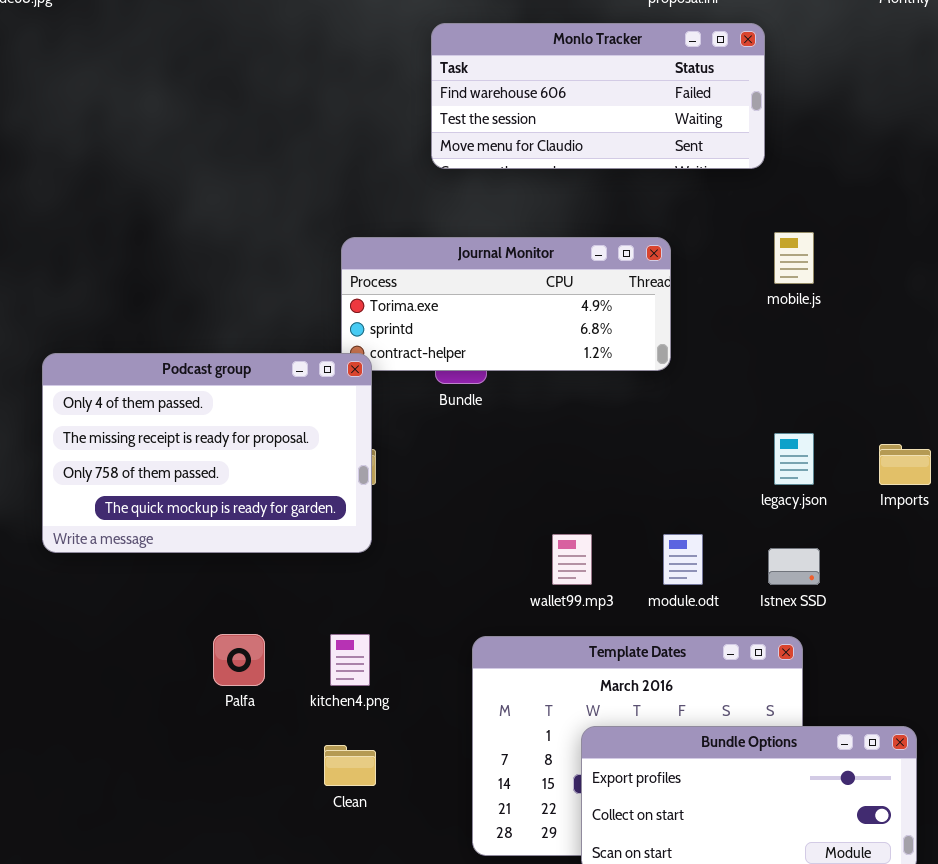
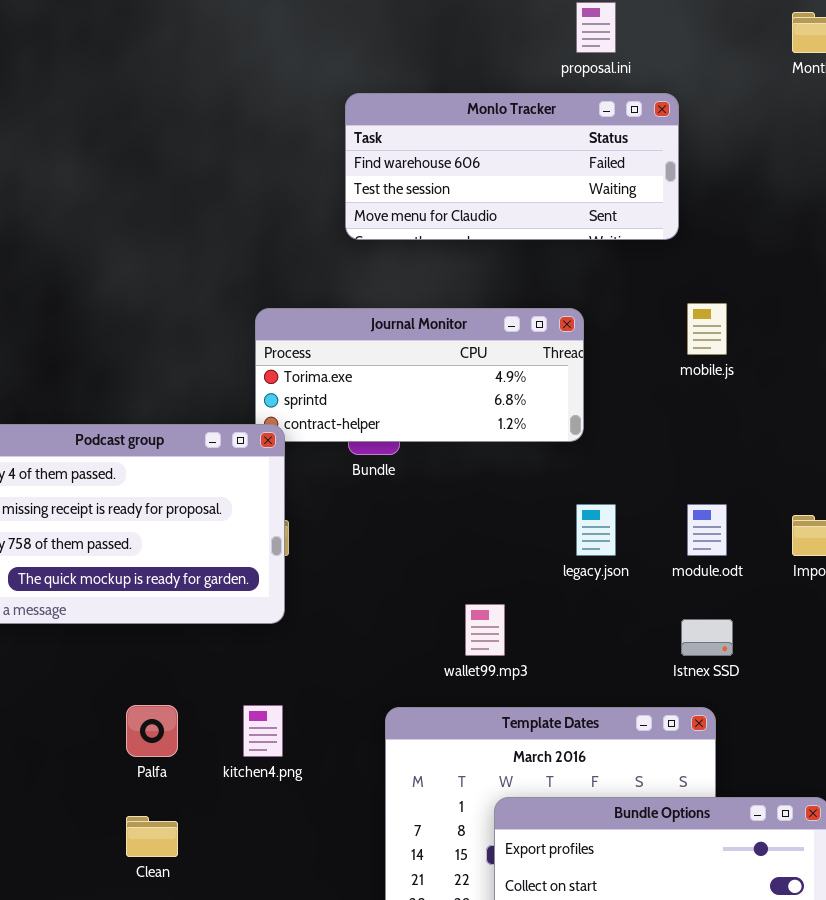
legacy.json: [774,433,814,485] -> [576,504,616,556], moved
module.odt: [663,534,703,585] -> [687,504,727,556], moved
Clean: [324,745,376,786] -> [126,816,178,857], moved

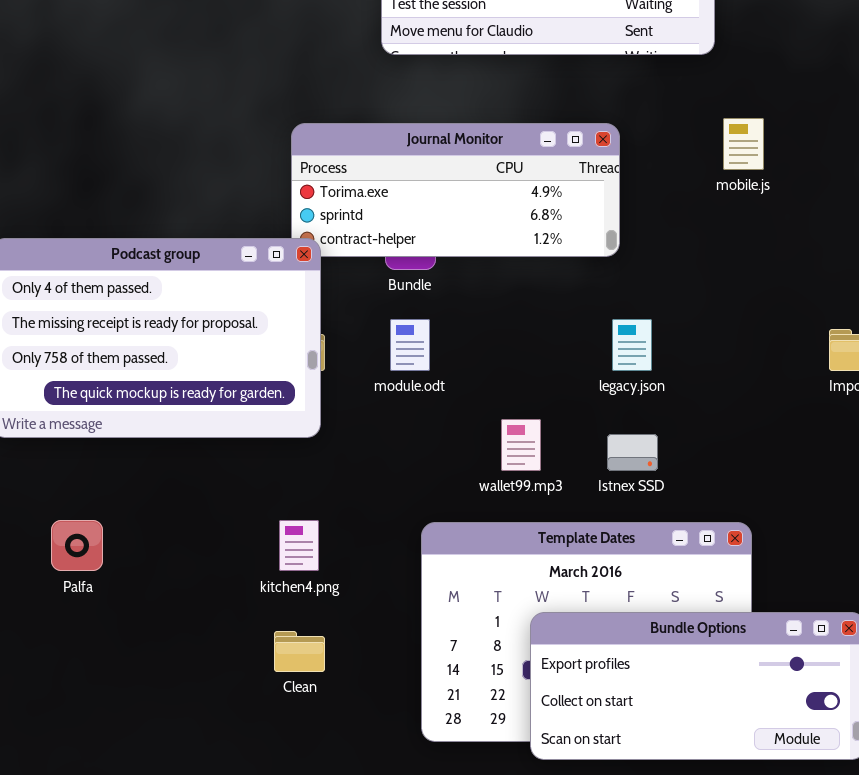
module.odt: [687,504,727,556] -> [390,319,430,371], moved
Istnex SSD: [681,619,733,656] -> [607,434,658,471], moved
Palfa: [126,705,178,757] -> [51,520,103,571], moved
Clean: [126,816,178,857] -> [274,631,325,672], moved

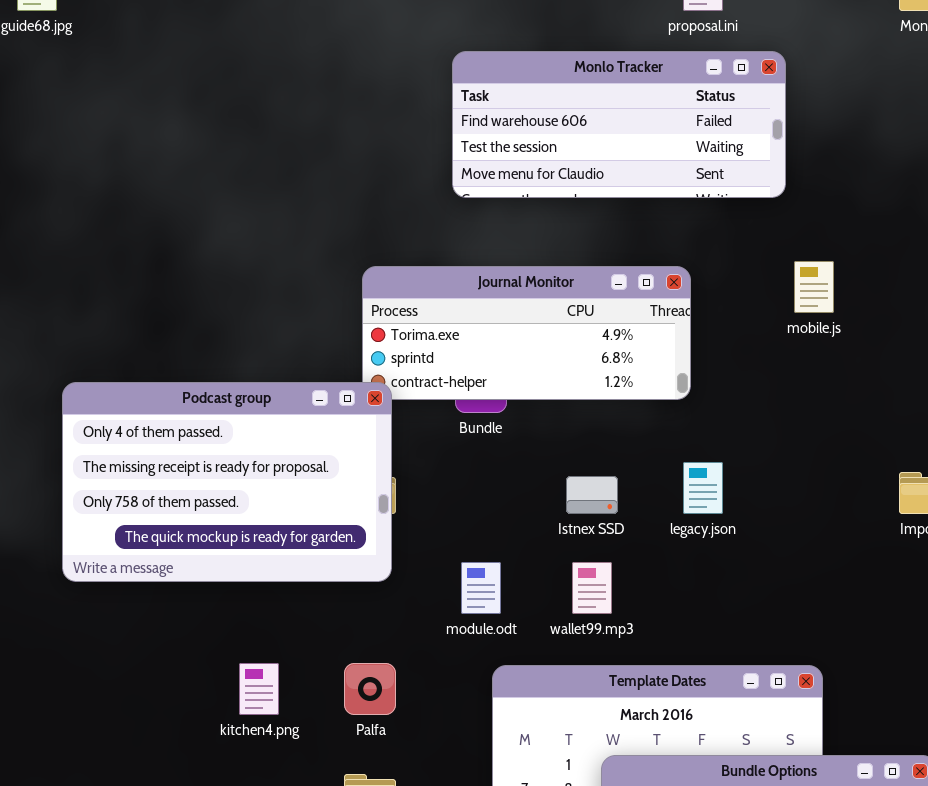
module.odt: [390,319,430,371] -> [461,562,501,614], moved
Istnex SSD: [607,434,658,471] -> [566,476,618,514], moved
Palfa: [51,520,103,571] -> [344,663,396,715], moved
kitchen4.png: [279,520,319,571] -> [239,663,279,715], moved

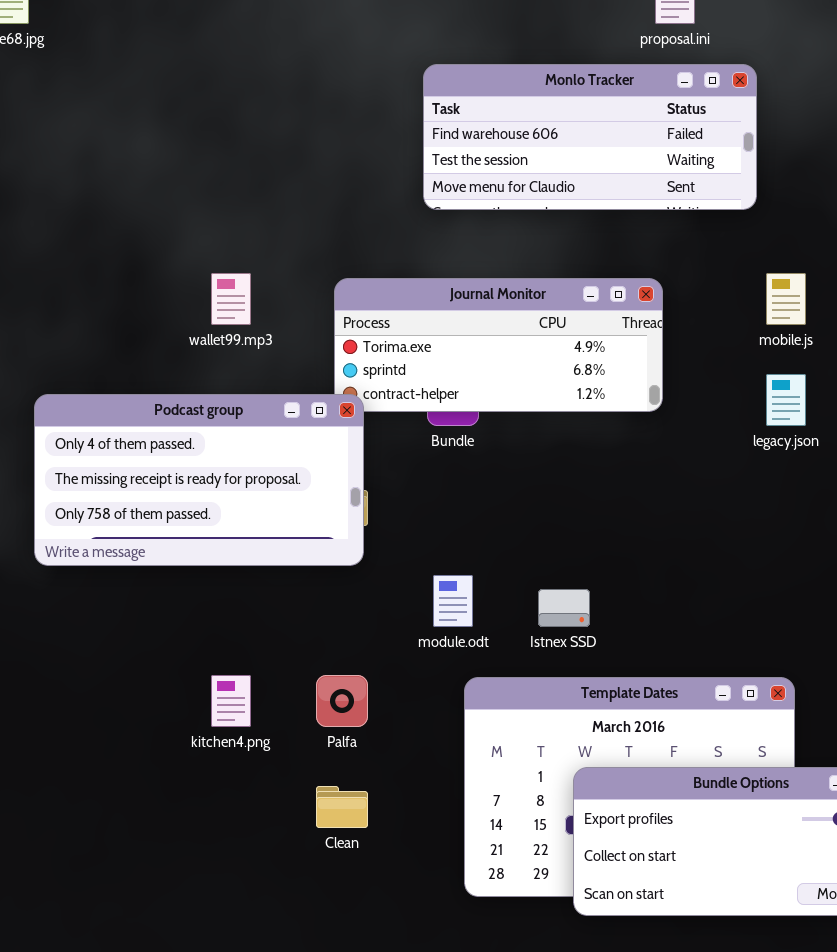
Podcast group: [62,382,392,582] -> [34,394,364,566], resized
legacy.json: [683,462,723,514] -> [766,374,806,426], moved
Istnex SSD: [566,476,618,514] -> [538,589,590,627], moved
wallet99.mp3: [572,562,612,614] -> [211,273,251,325], moved

